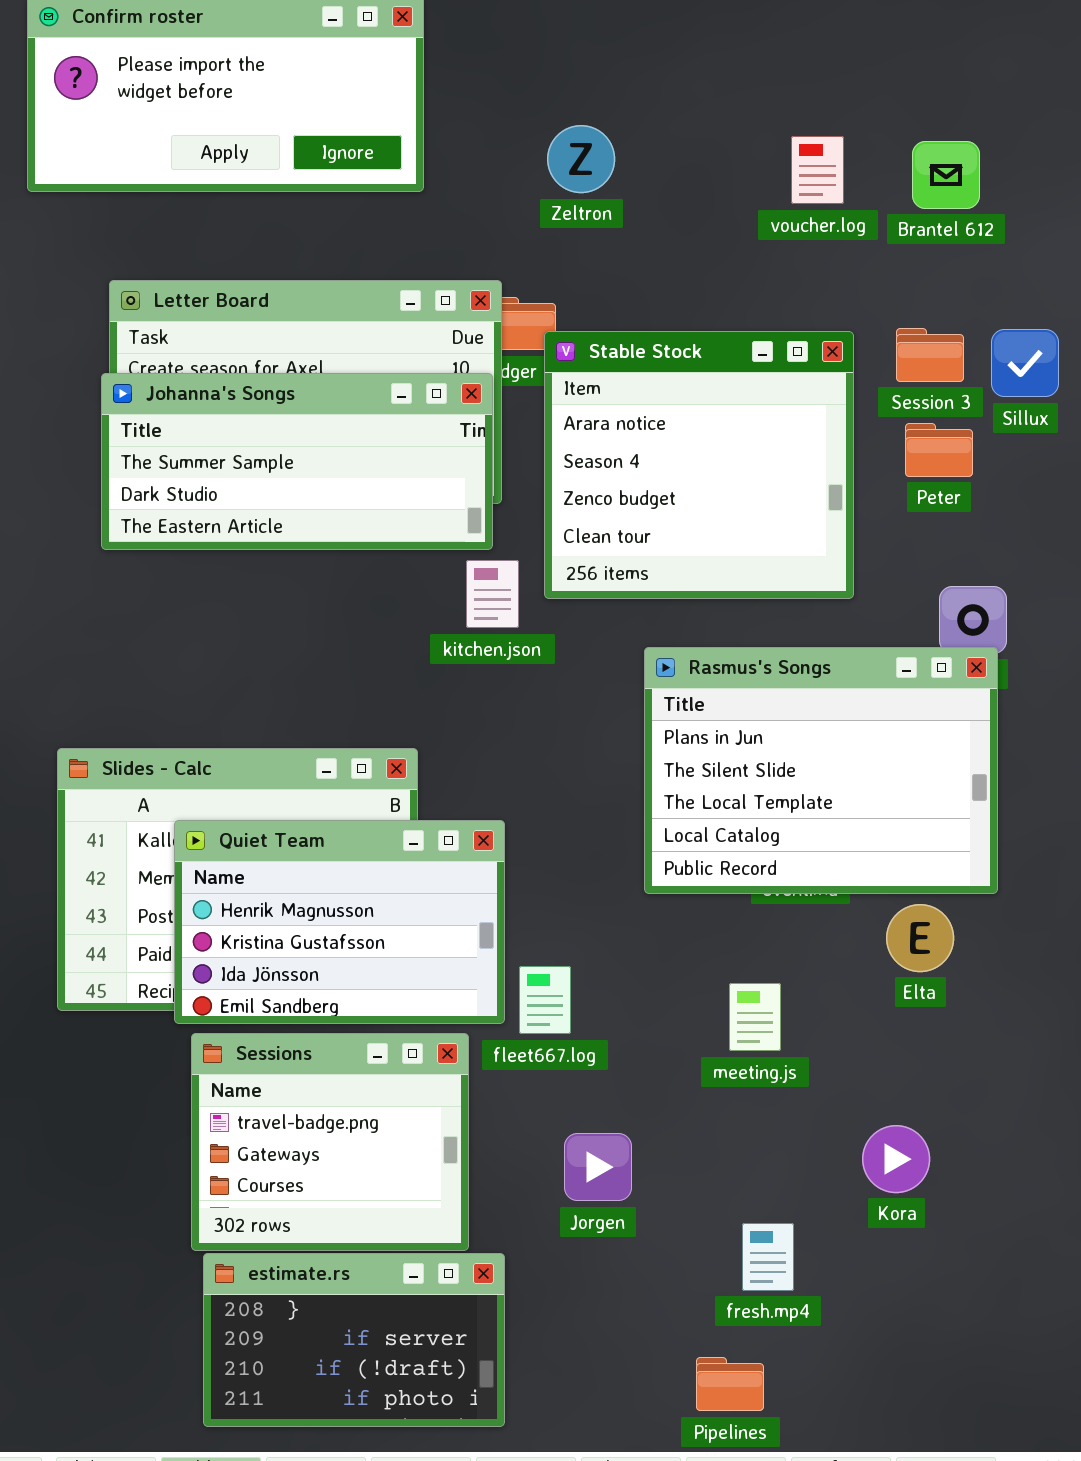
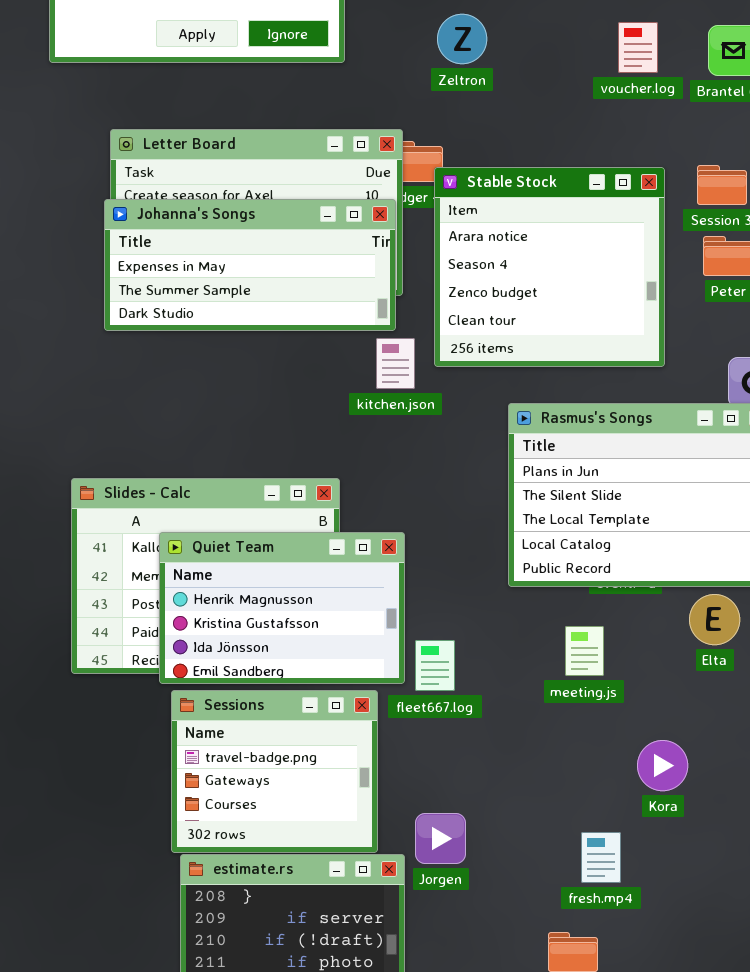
Johanna's Songs: [101,373,493,550] -> [104,199,396,331], scrolled up 1 row
meeting.js: [729,983,781,1051] -> [565,626,604,676], moved
Kora: [862,1125,930,1193] -> [637,740,688,791], moved
Jorgen: [564,1133,632,1201] -> [415,813,466,864], moved

